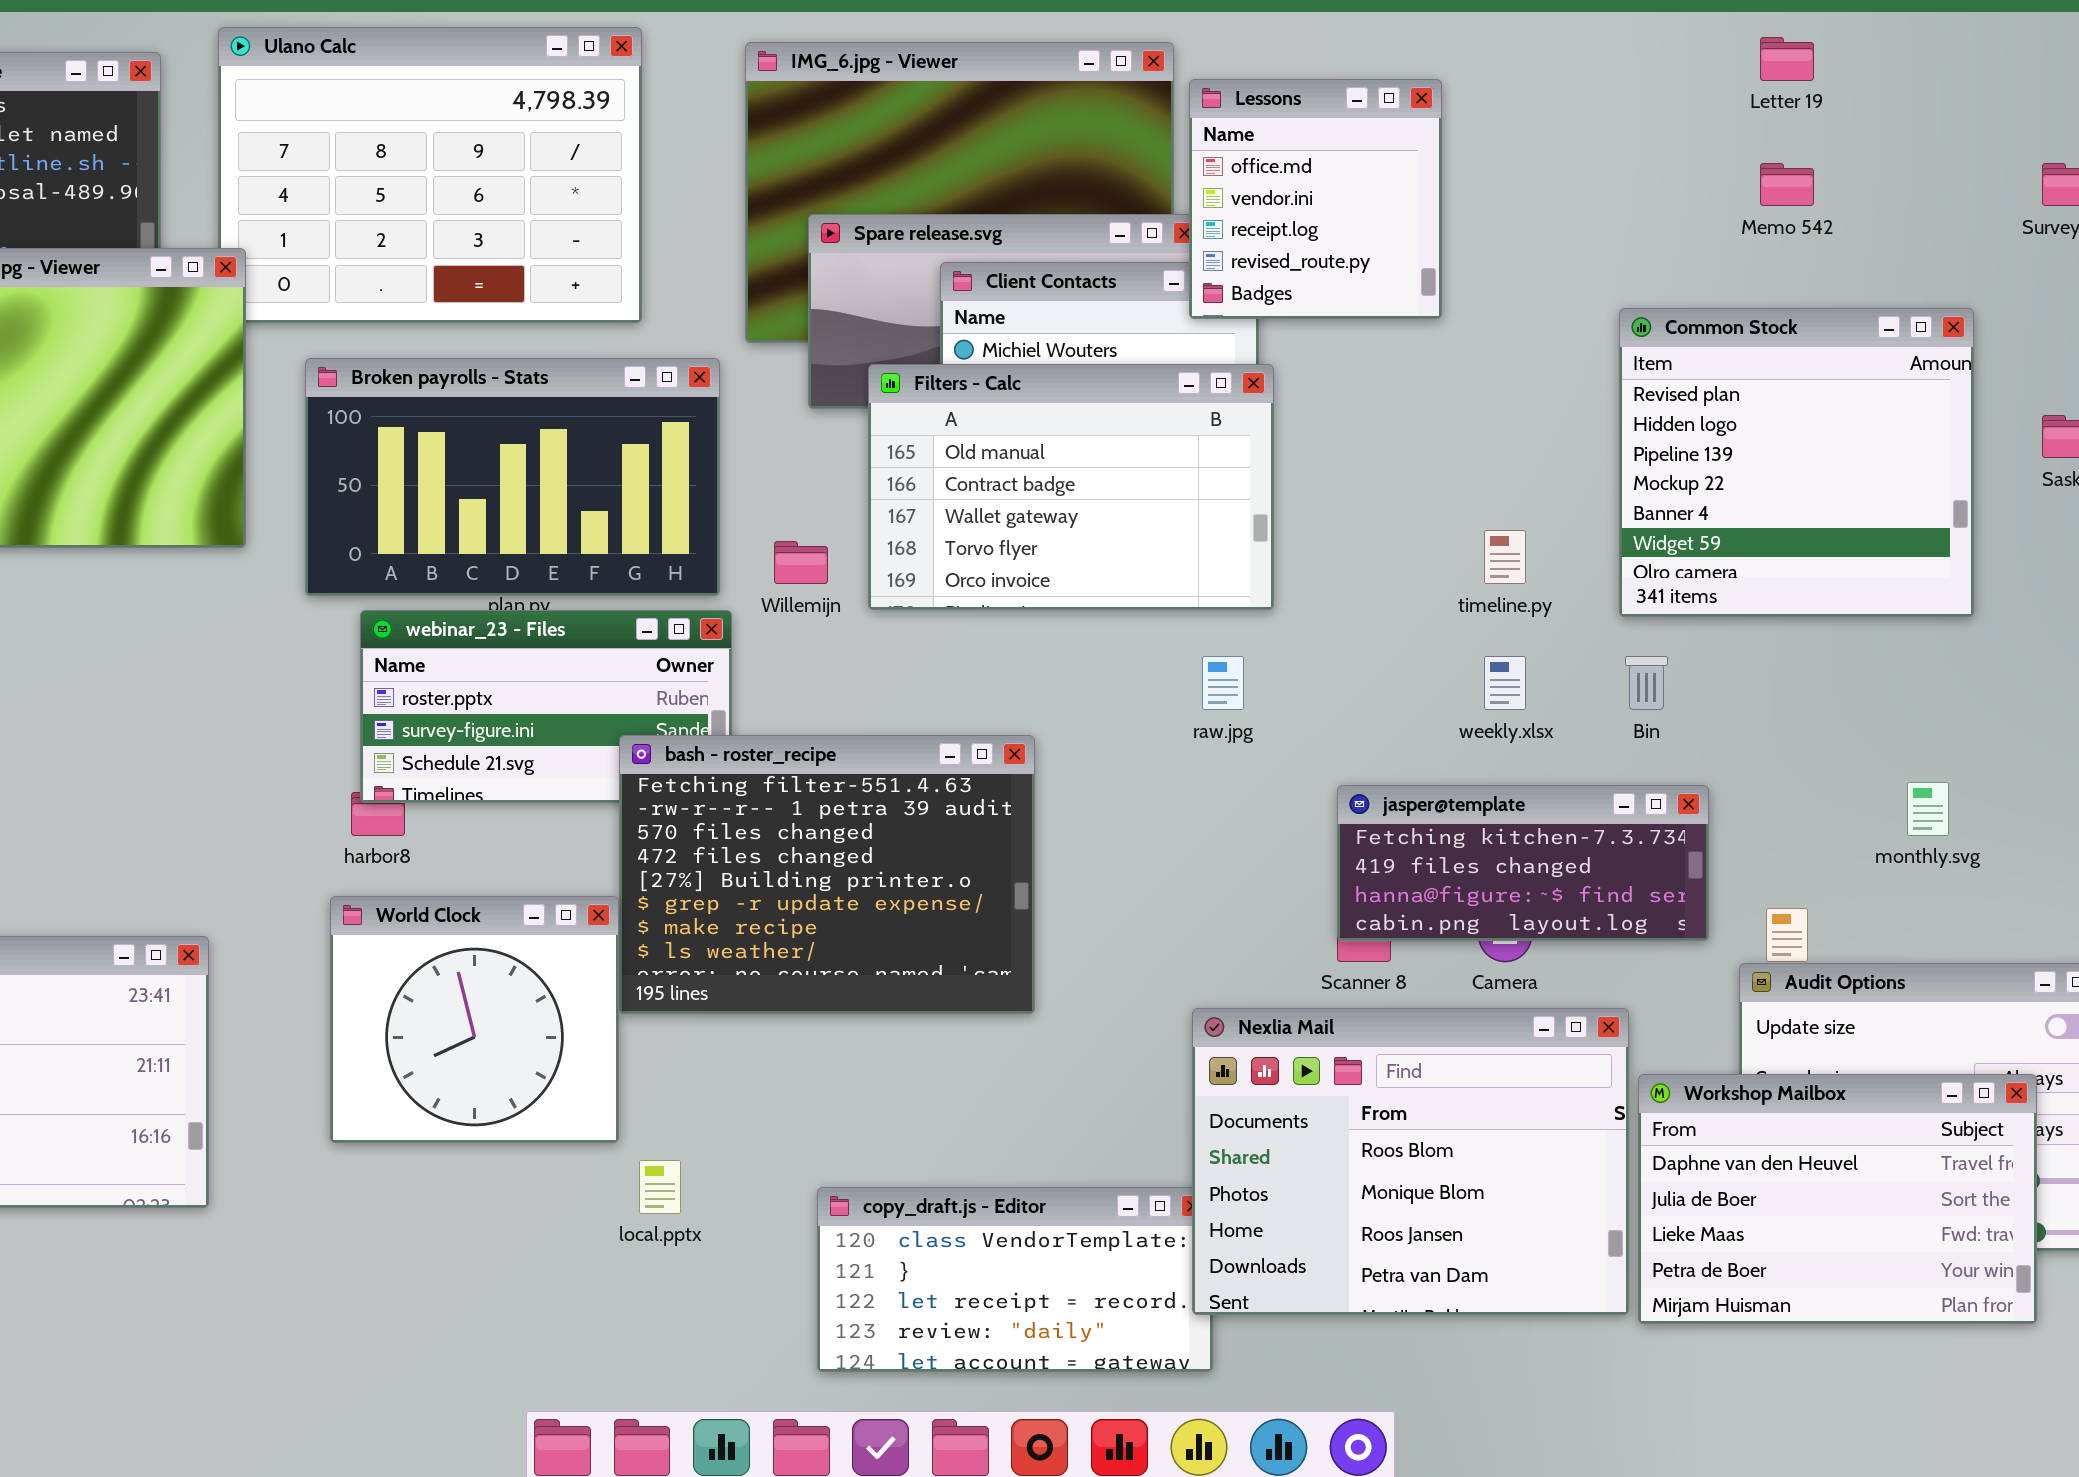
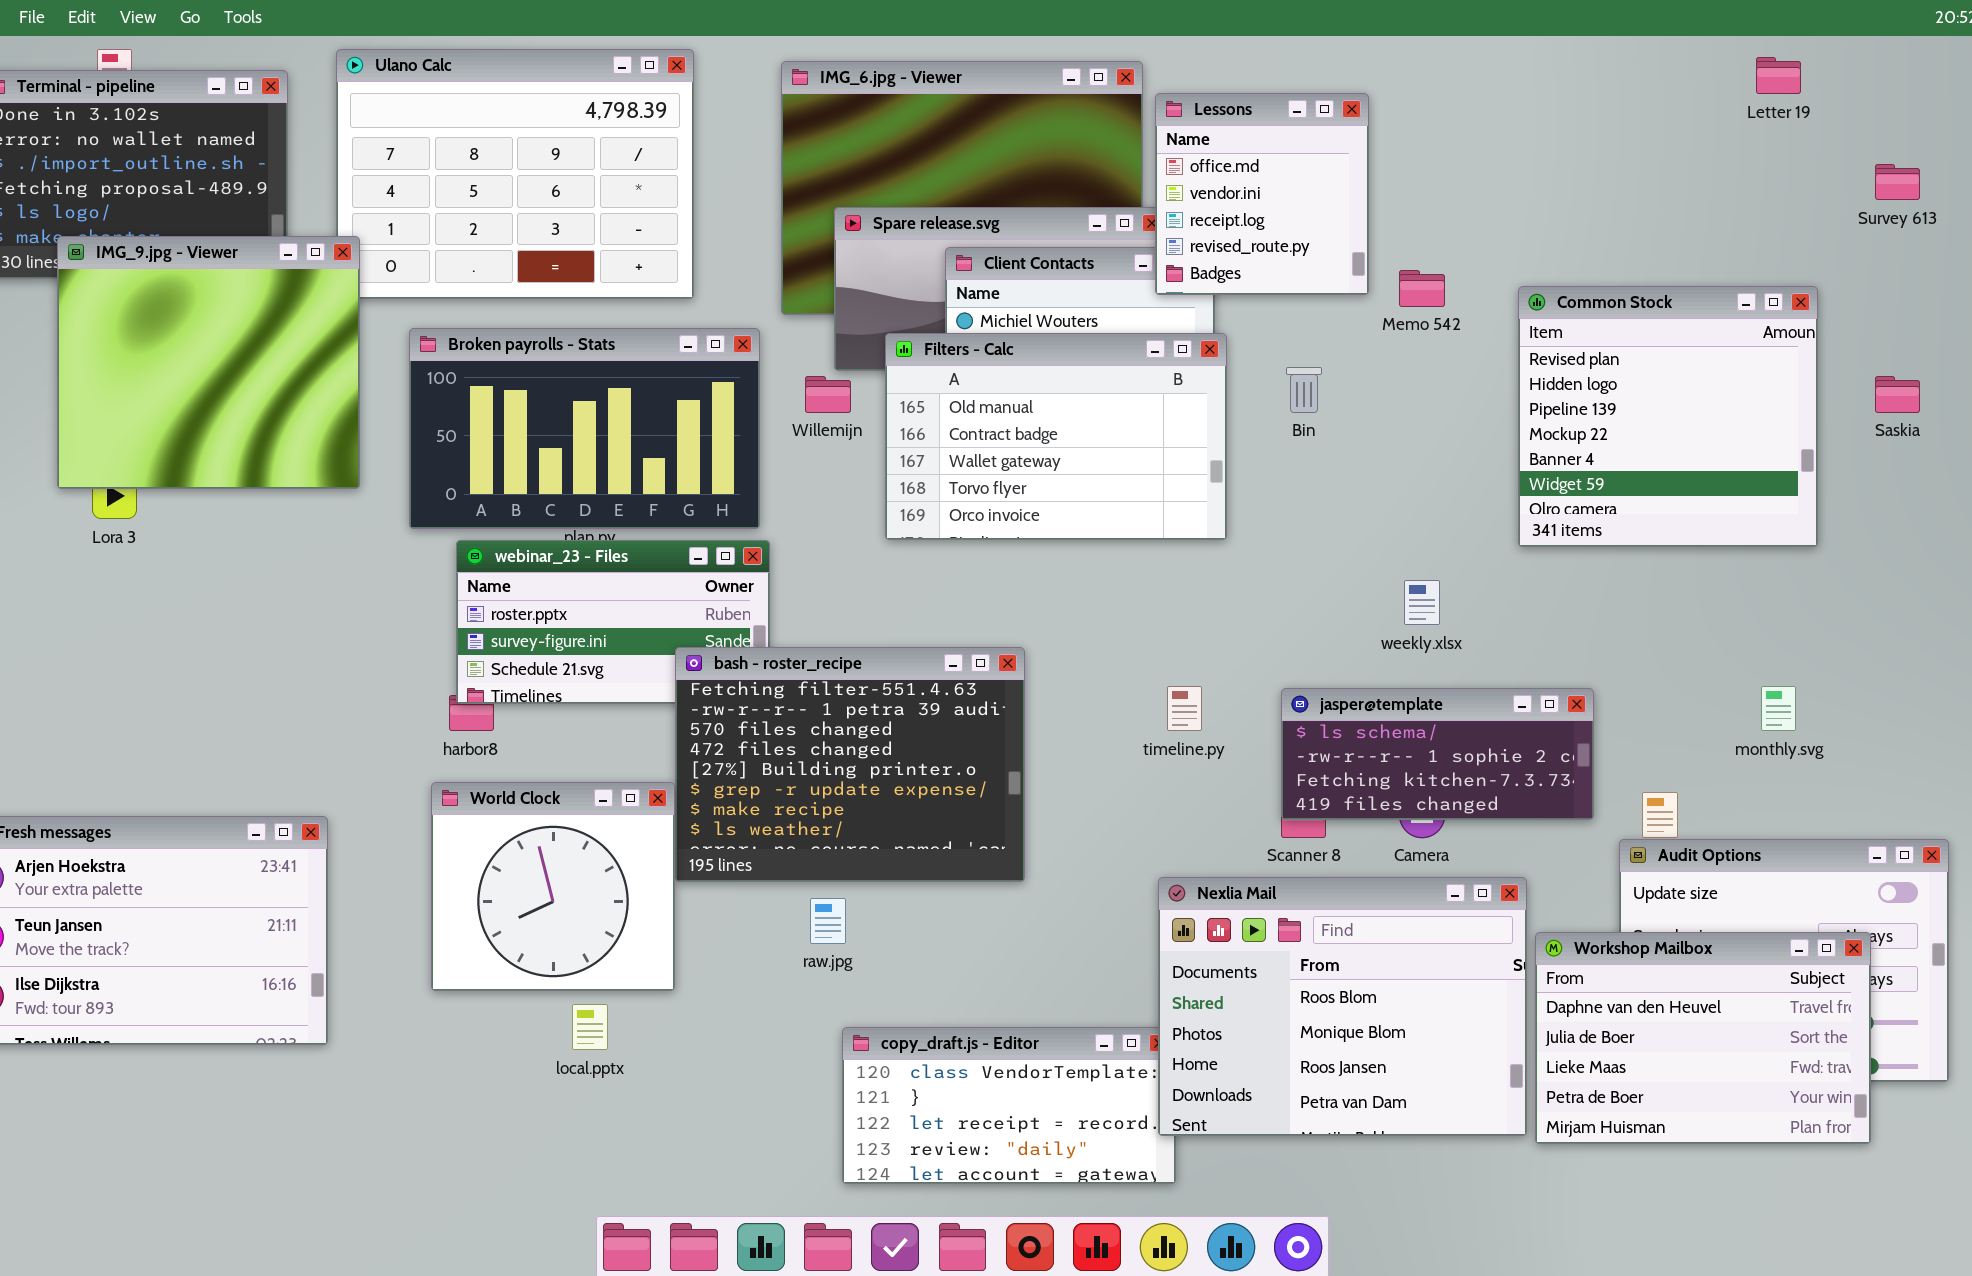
Letter 19: [1760,37,1814,81] -> [1756,57,1801,94], moved
Memo 542: [1760,163,1814,206] -> [1399,270,1445,307], moved
timeline.py: [1484,530,1526,584] -> [1167,686,1202,731], moved
Willemijn: [774,541,828,584] -> [805,376,851,413], moved
raw.jpg: [1202,656,1244,710] -> [810,898,846,944], moved
Bin: [1625,656,1668,710] -> [1286,367,1322,413], moved
jasper@template: [1337,785,1709,941] -> [1281,688,1594,820], scrolled up 2 rows
local.pptx: [639,1160,681,1214] -> [572,1004,608,1050], moved

